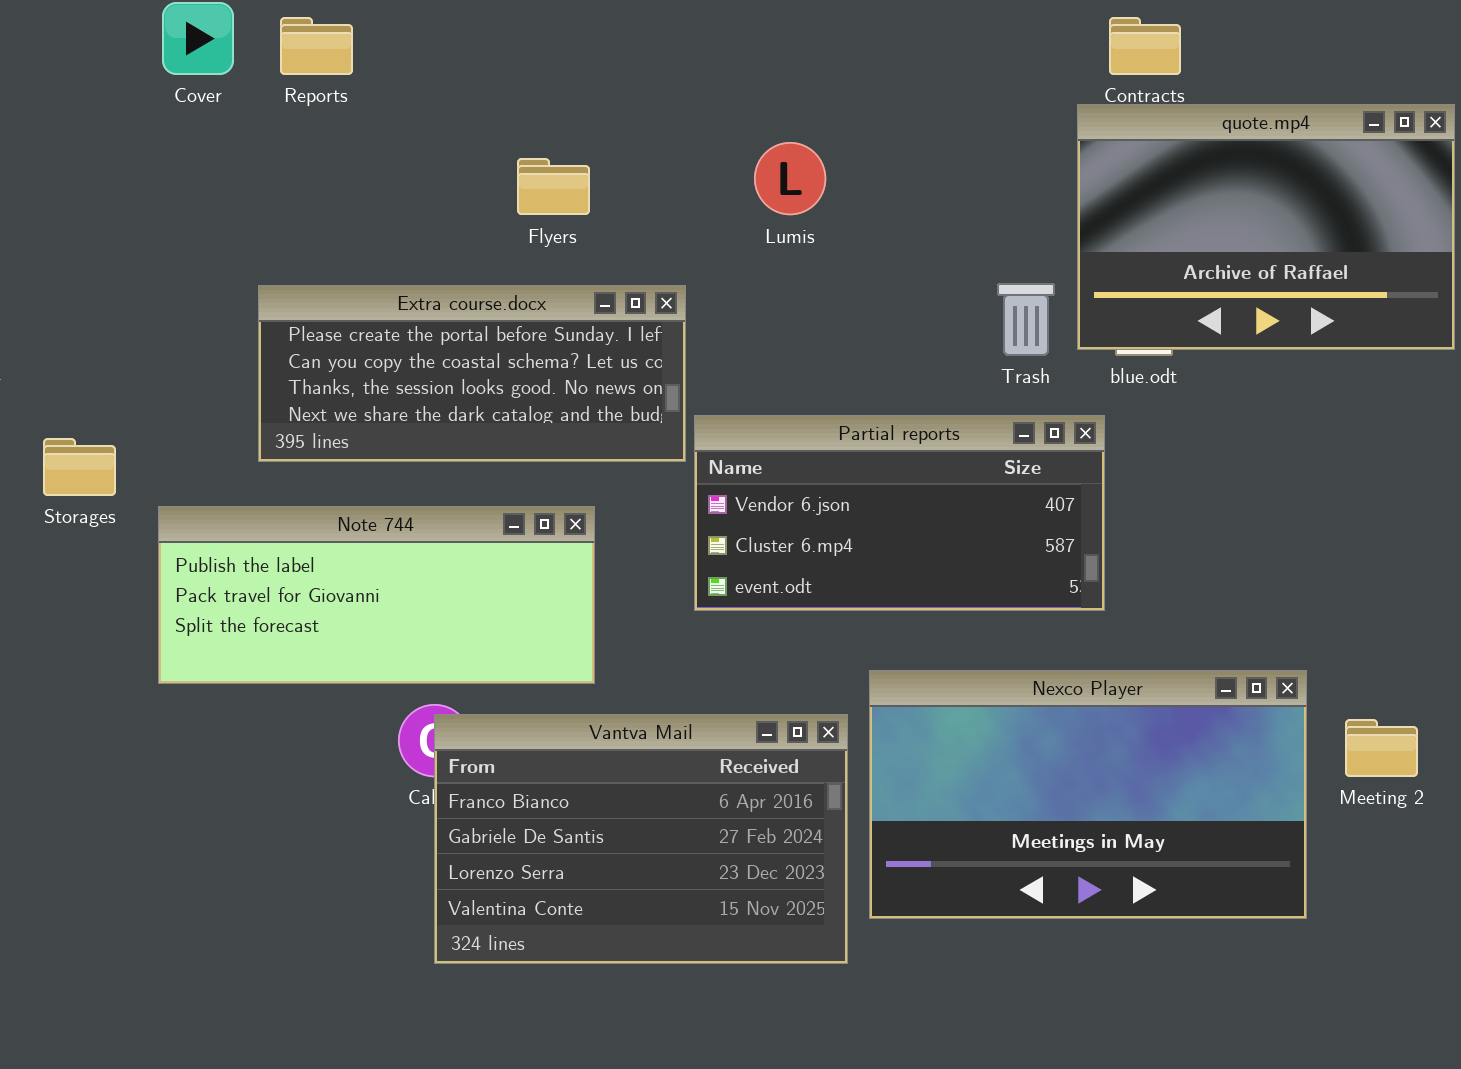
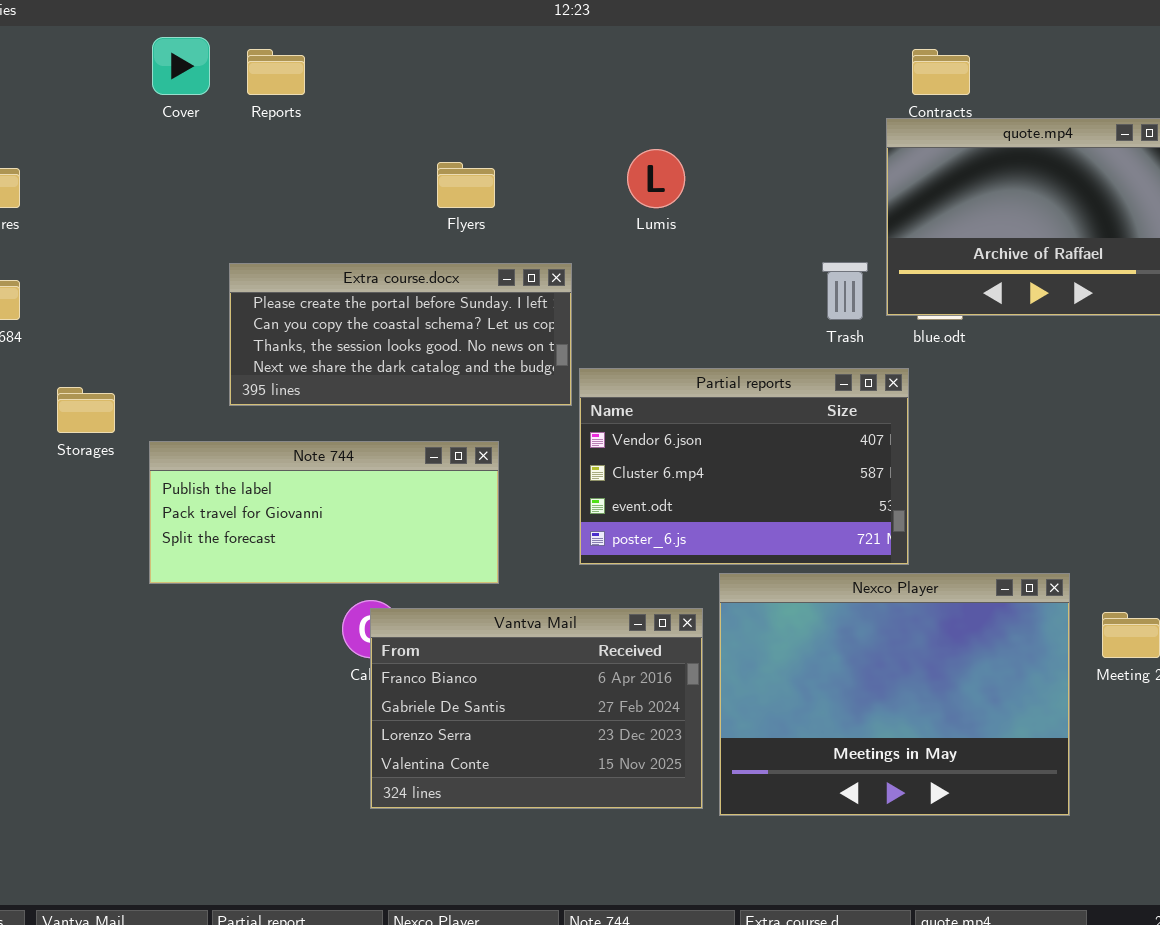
Partial reports: [694,415,1105,611] -> [579,368,909,565], resized
Nexco Player: [869,670,1307,919] -> [719,573,1070,816], resized

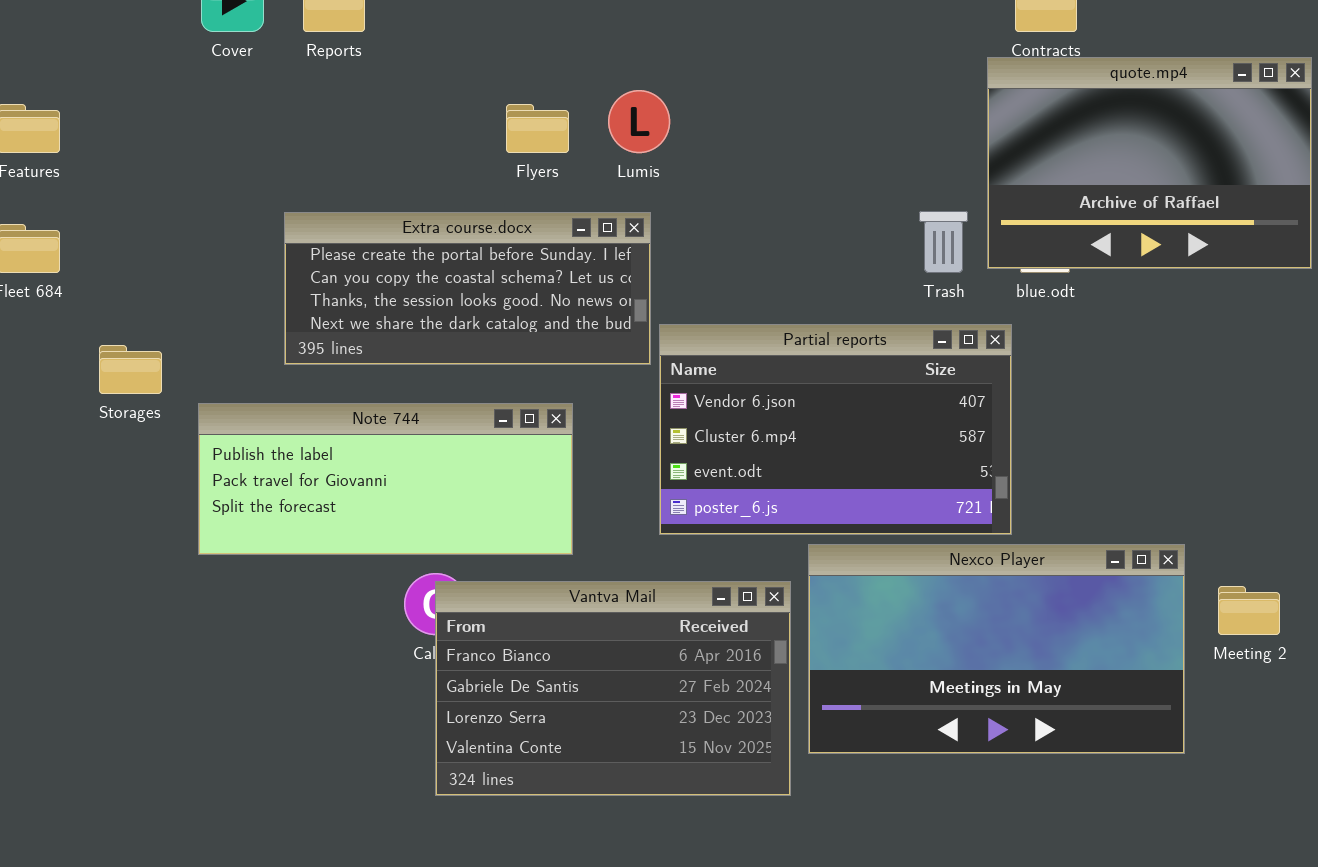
Lumis: [627,149,685,208] -> [608,90,670,153], moved
Nexco Player: [719,573,1070,816] -> [808,544,1185,754], resized

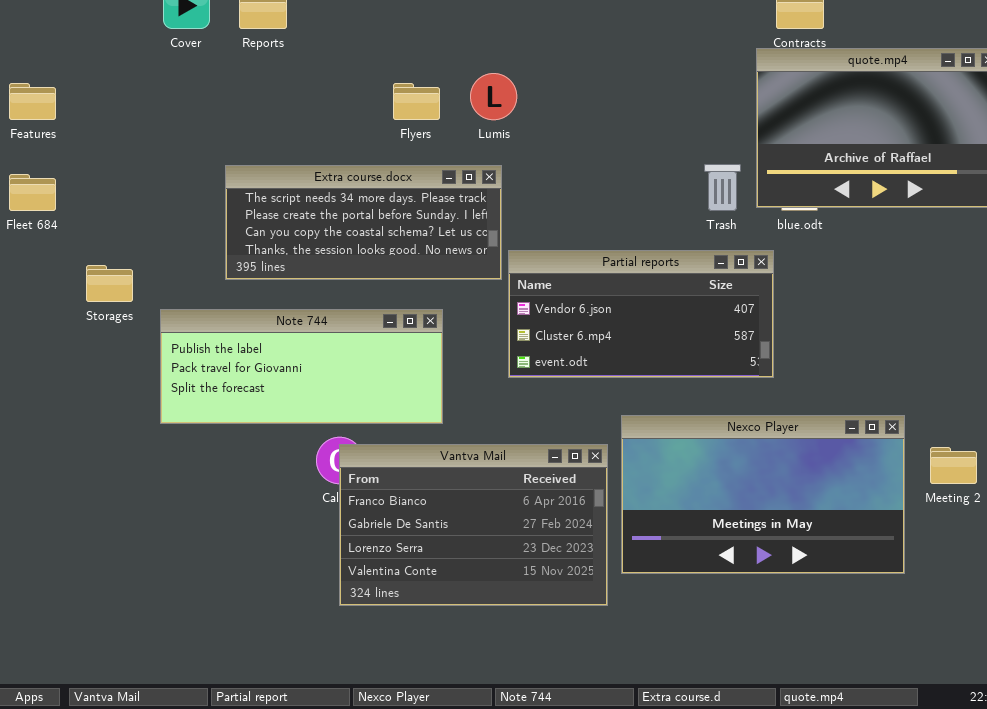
Extra course.docx: [284,212,651,365] -> [225,165,502,280], scrolled up 1 row
Partial reports: [659,324,1012,535] -> [508,250,774,378], resized

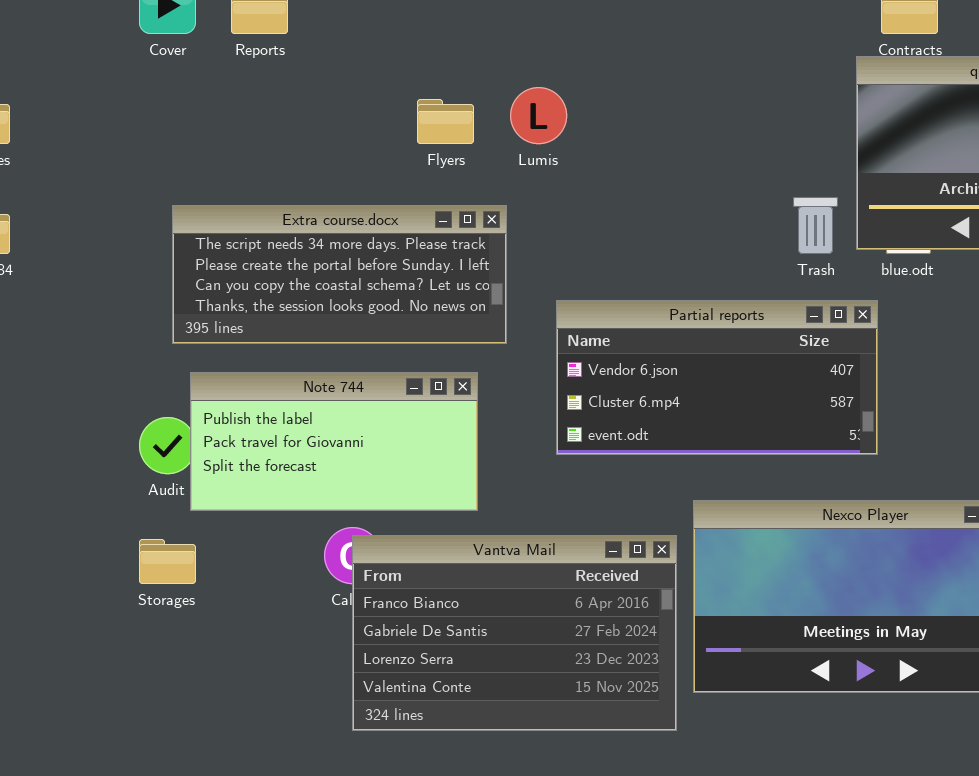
Extra course.docx: [225,165,502,280] -> [172,205,507,344], moved
Storages: [86,265,133,302] -> [139,539,196,584], moved
Note 744: [160,309,443,424] -> [190,372,478,511], resized

